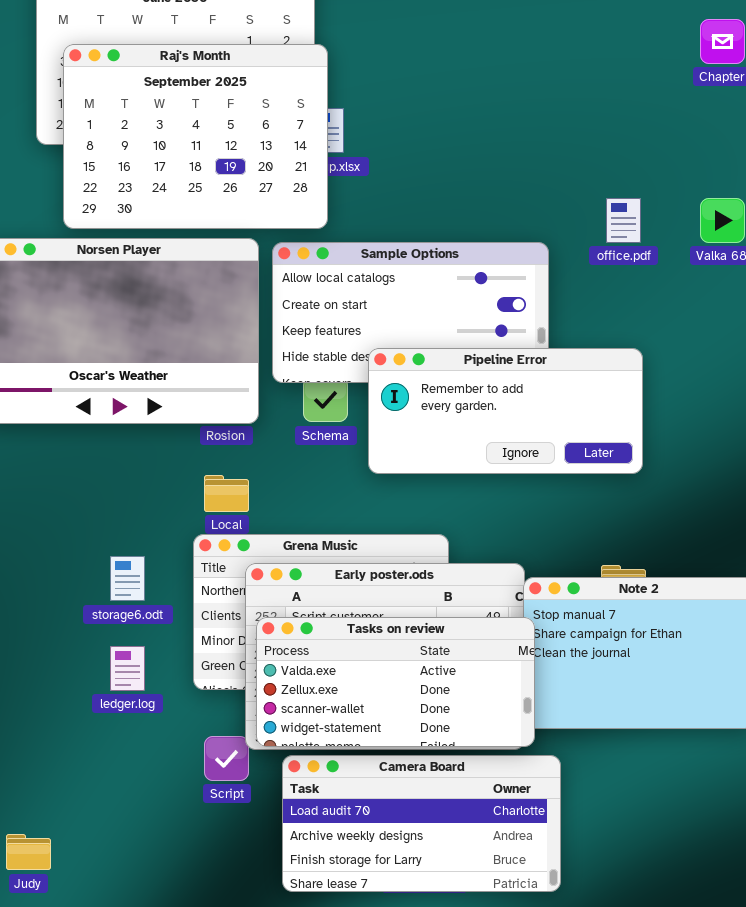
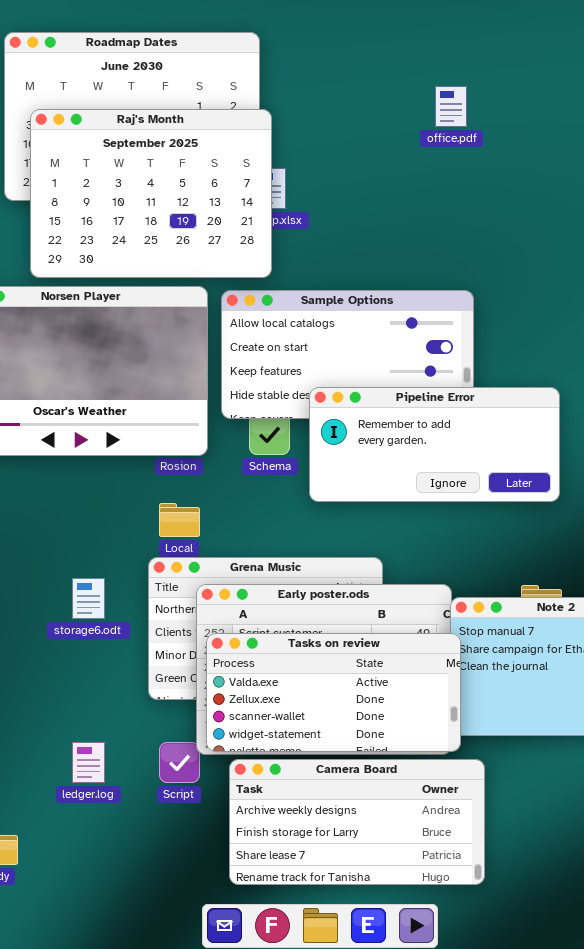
office.pdf: [606,198,641,243] -> [435,86,467,127], moved
ledger.log: [110,646,145,691] -> [72,742,105,783], moved
Camera Board: [282,755,561,892] -> [229,759,485,885], scrolled down 1 row

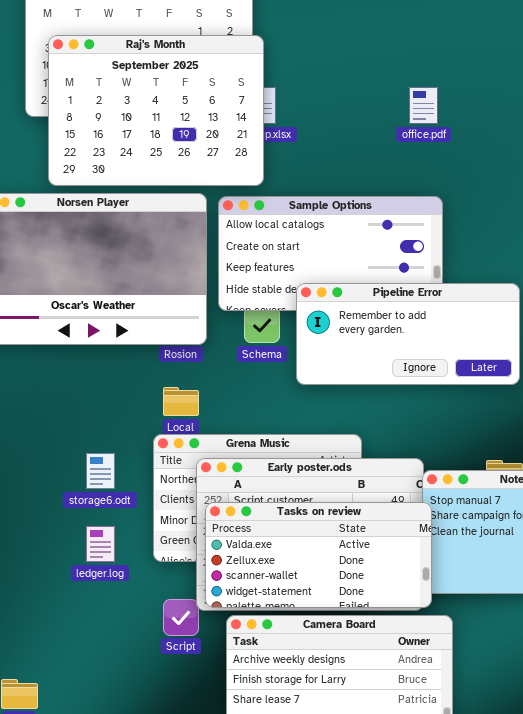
office.pdf: [435,86,467,127] -> [409,87,438,124], moved
ledger.log: [72,742,105,783] -> [86,526,115,562], moved

